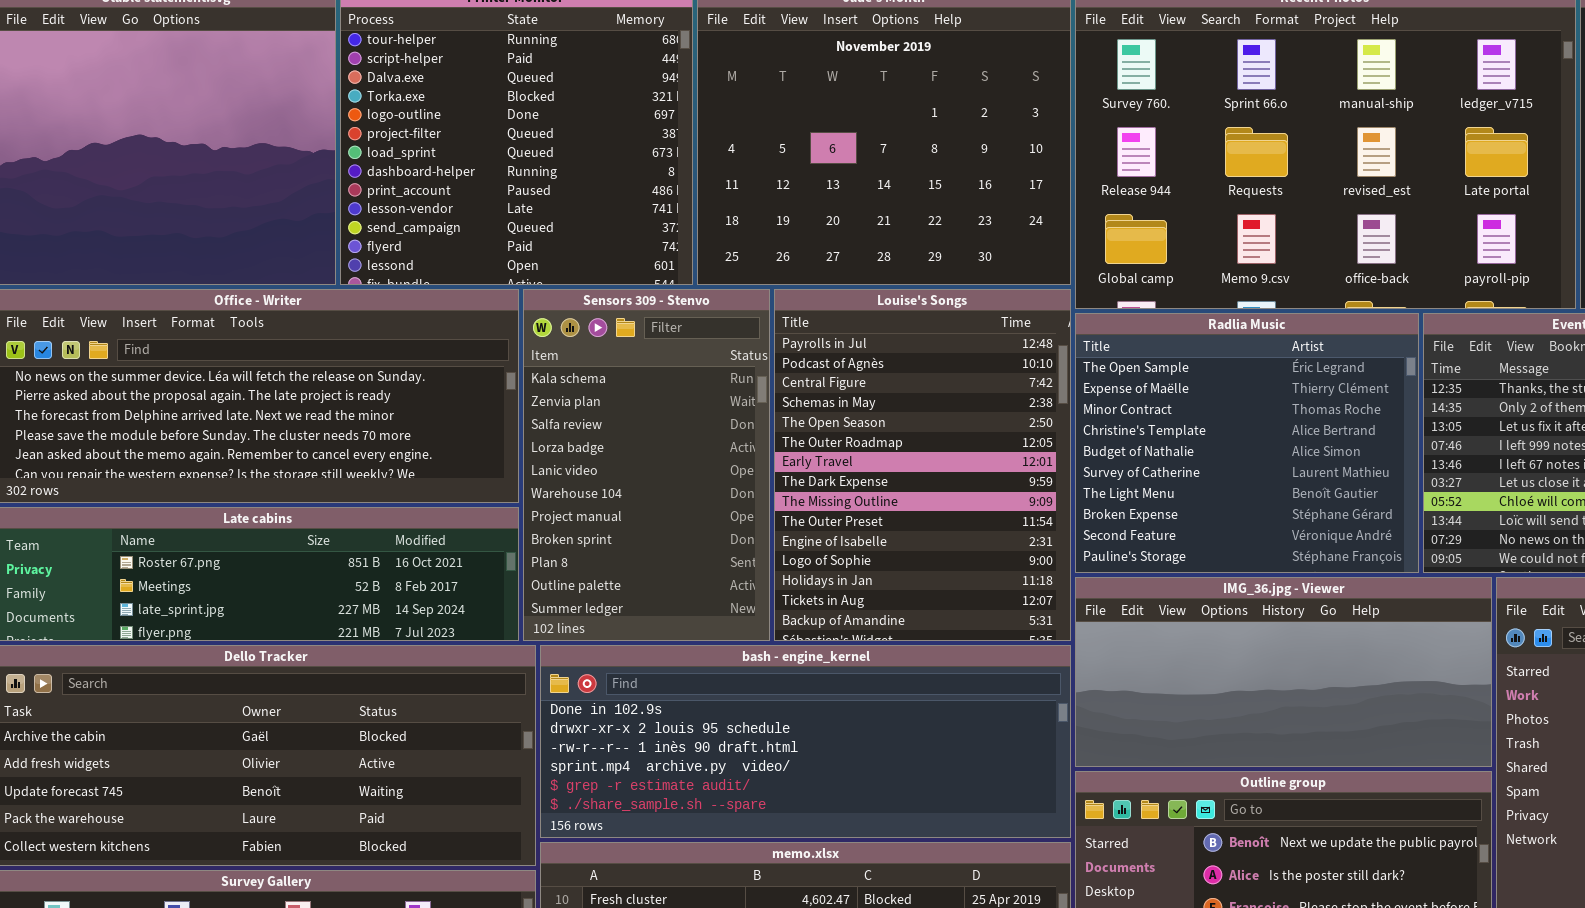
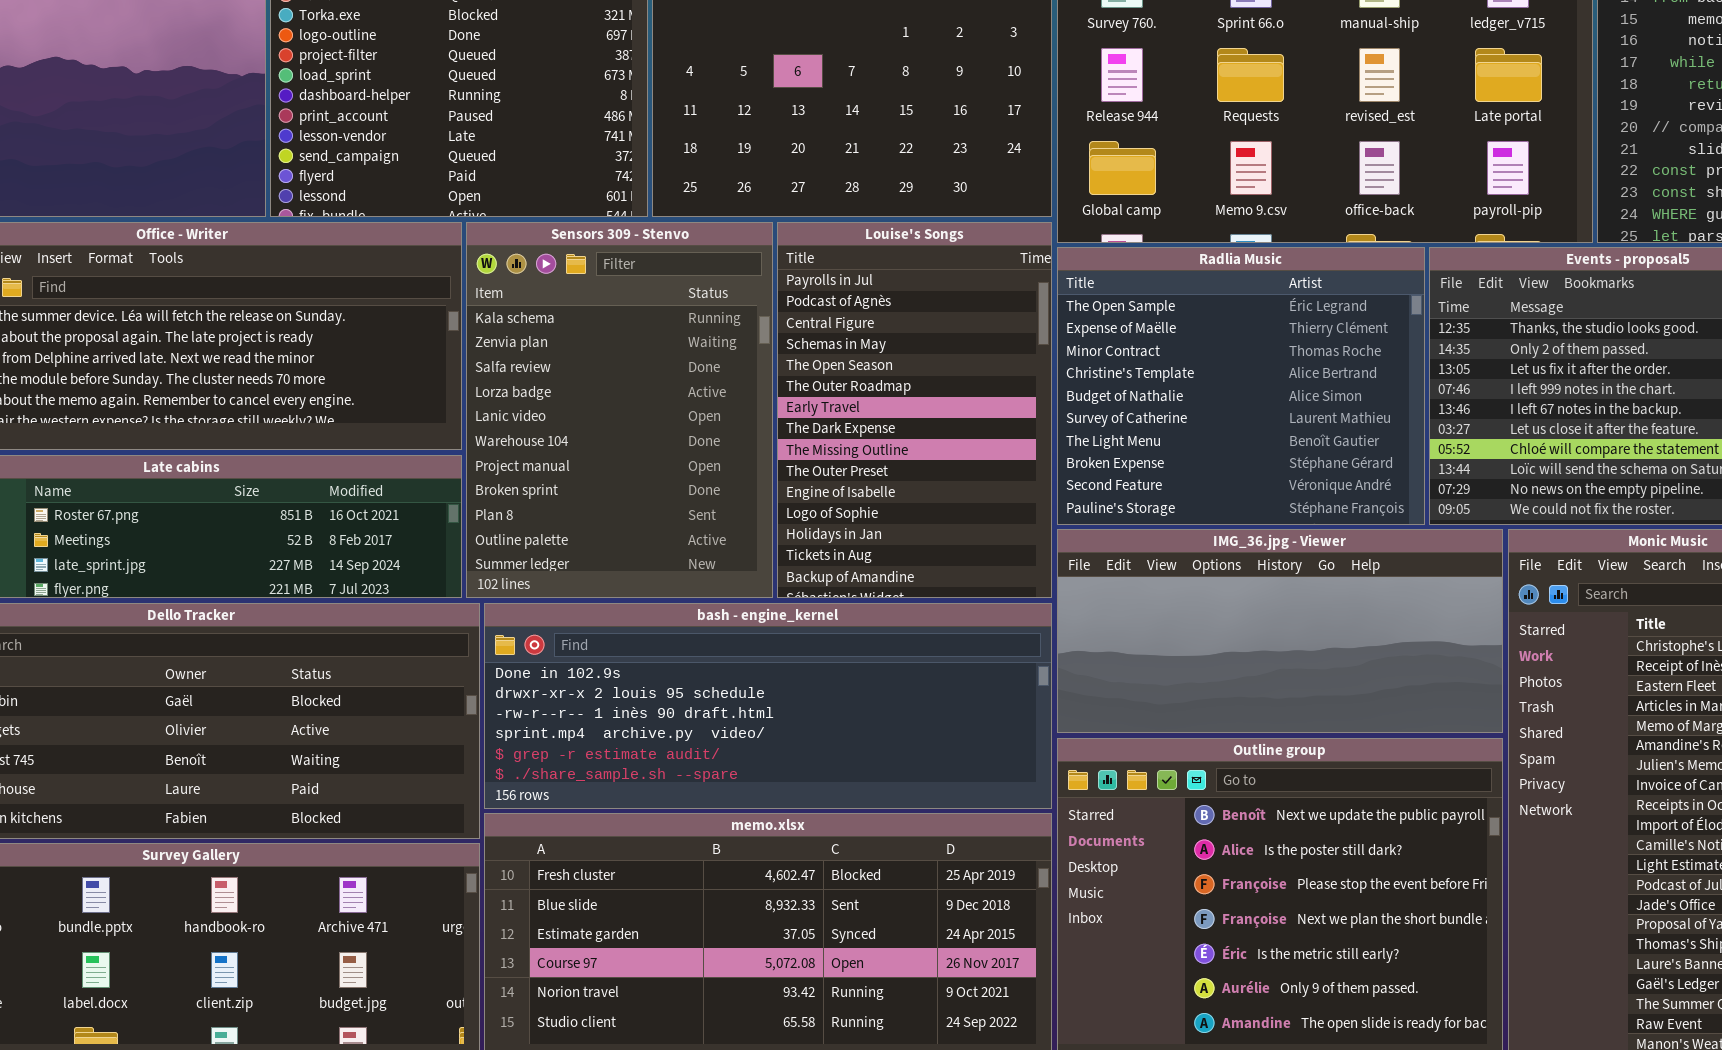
Sensors 309 - Stenvo: [523,289,770,641] -> [466,222,773,598], resized
Louise's Songs: [774,289,1071,641] -> [777,222,1052,598], resized

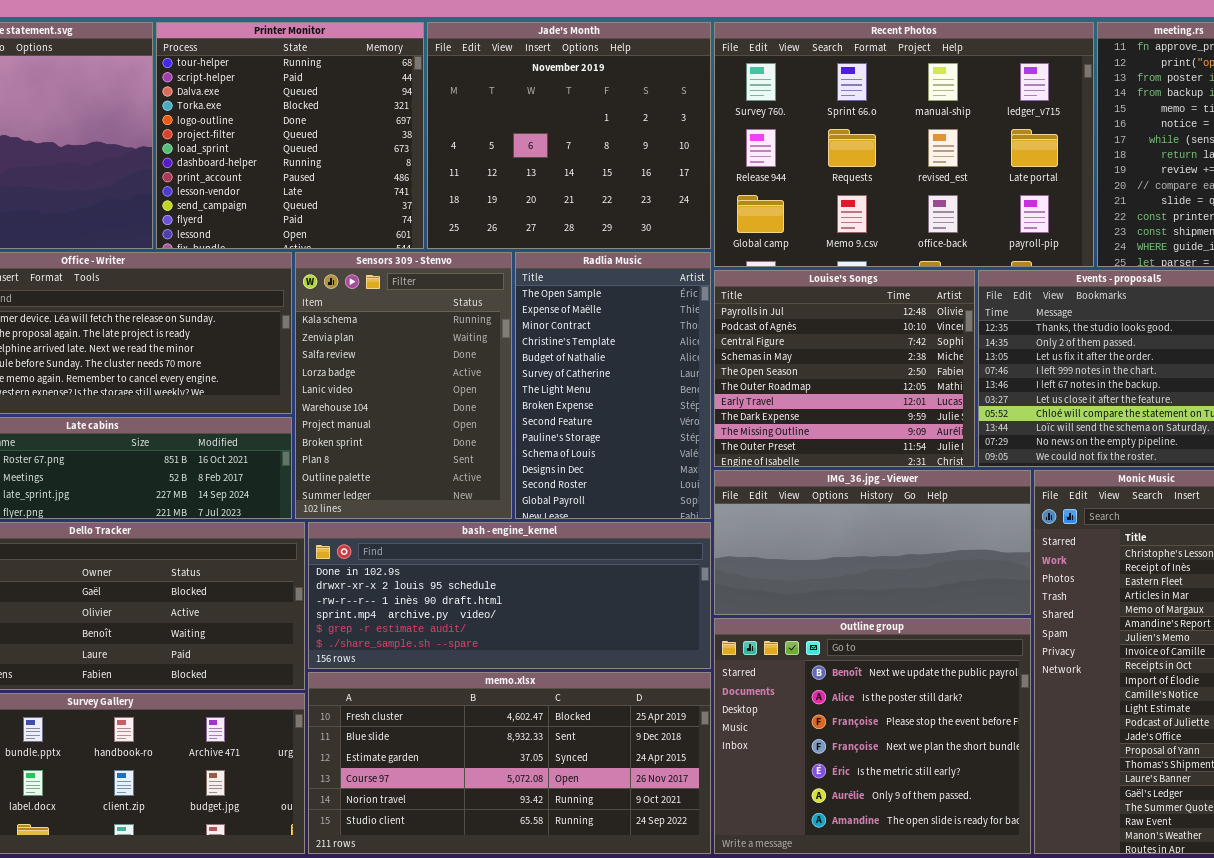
Louise's Songs: [777,222,1052,598] -> [714,270,975,467], moved, resized
Radlia Music: [1057,247,1425,525] -> [515,252,711,519], moved, resized

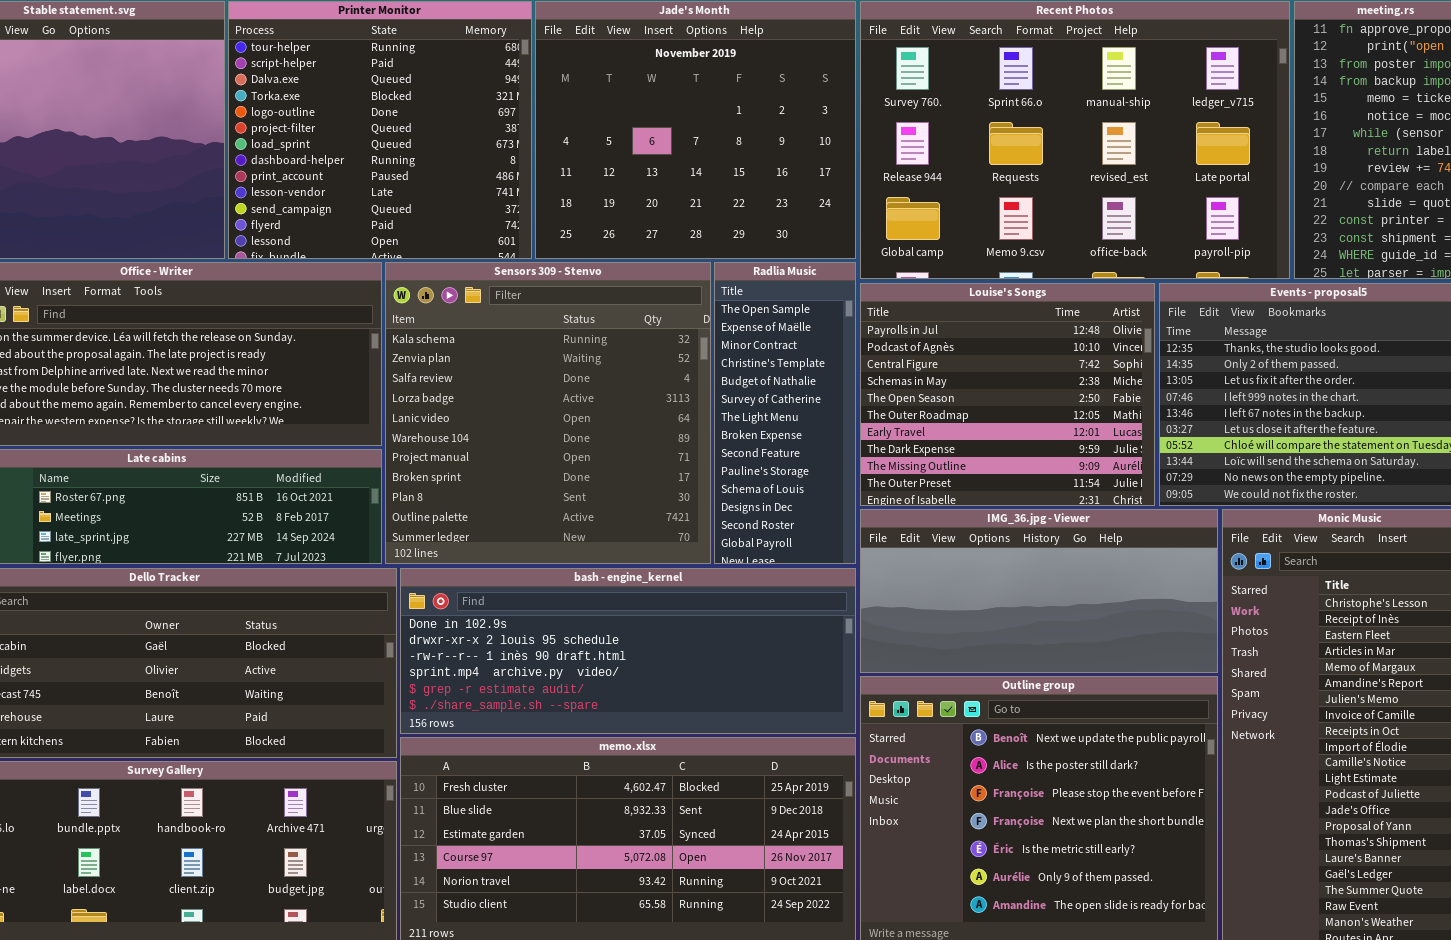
Sensors 309 - Stenvo: [295,252,512,519] -> [385,262,711,564], resized
Radlia Music: [515,252,711,519] -> [714,262,856,564], resized

